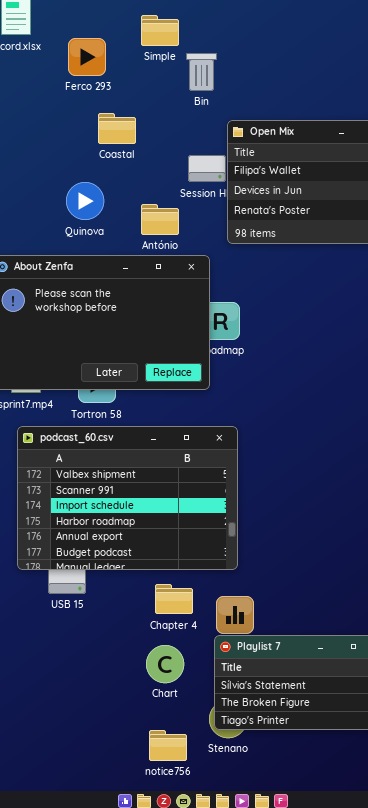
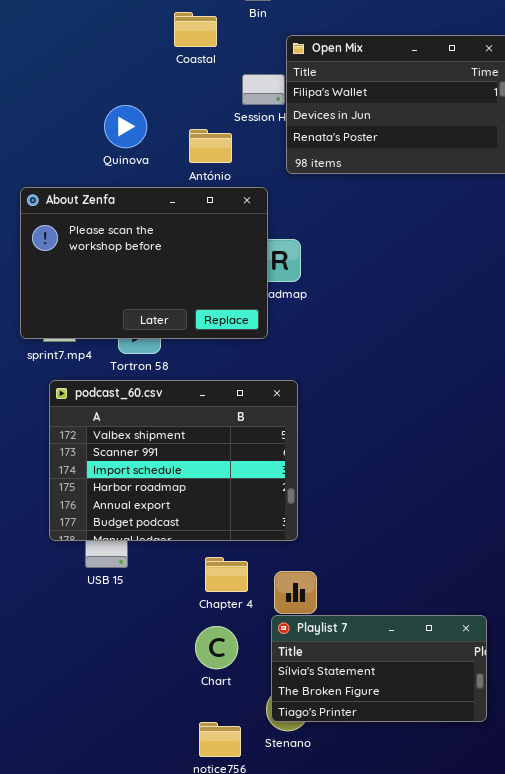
Coastal: [98,113,136,144] -> [174,12,217,47], moved

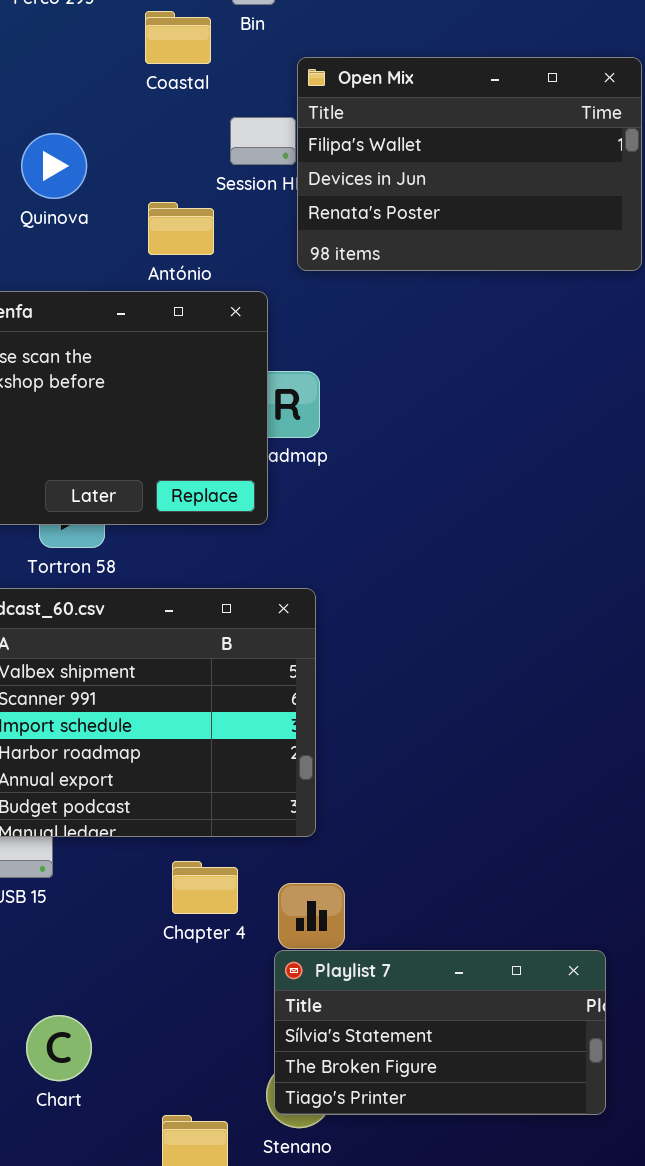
Coastal: [174,12,217,47] -> [145,11,211,64], moved
Quinova: [104,105,147,148] -> [21,133,87,199], moved
Chart: [195,626,238,669] -> [26,1015,92,1081], moved

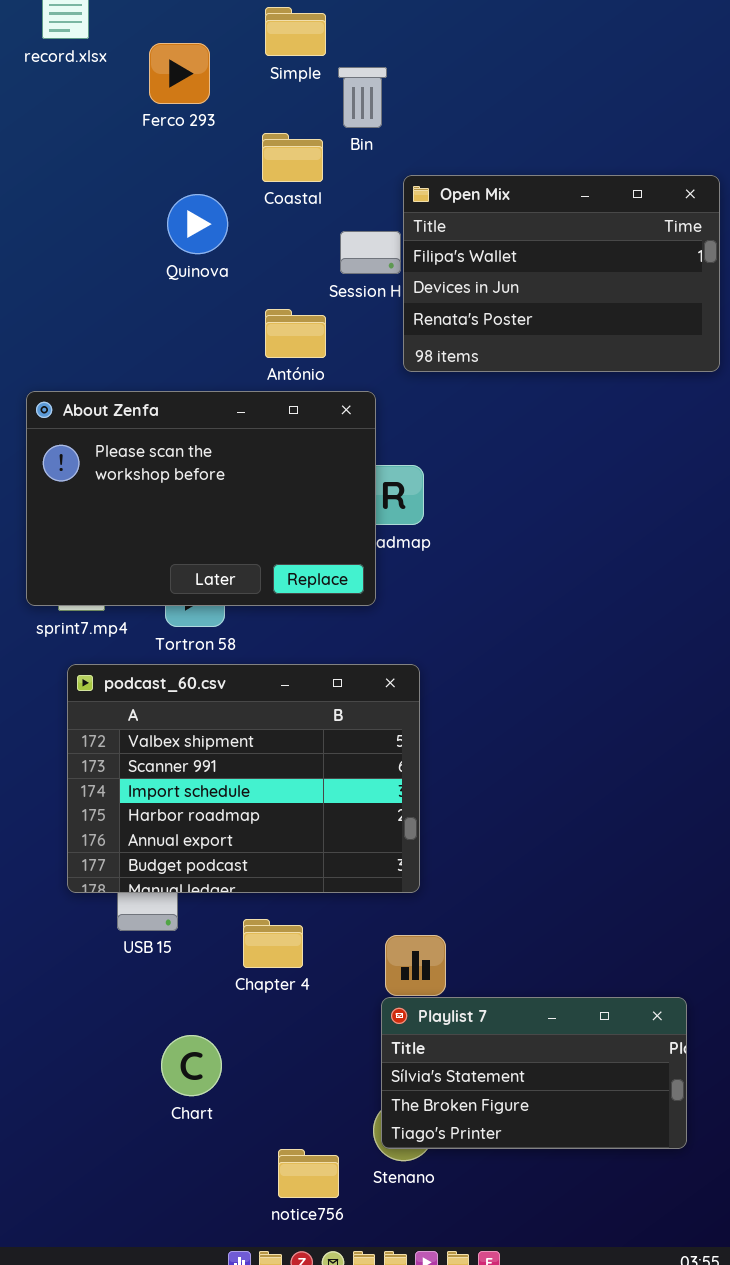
Quinova: [21,133,87,199] -> [167,194,228,254], moved
Chapter 4: [172,861,238,914] -> [243,919,303,968], moved
Chart: [26,1015,92,1081] -> [161,1035,222,1096], moved

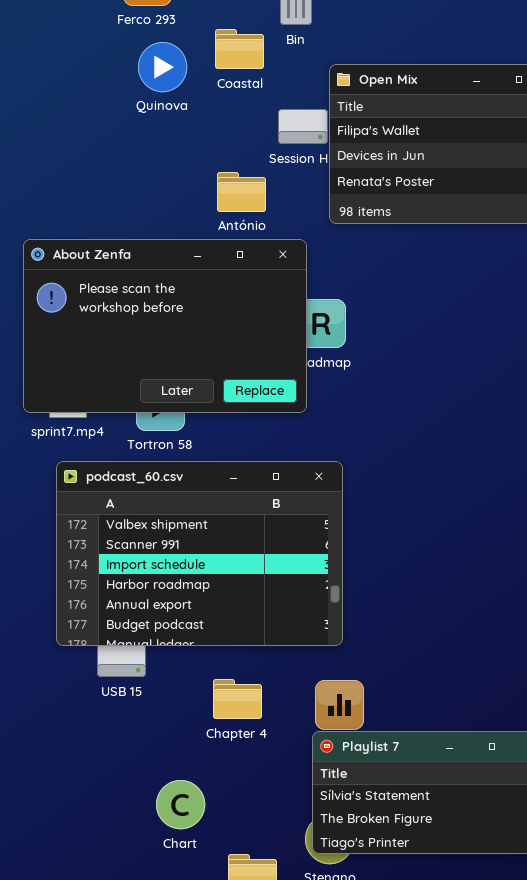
Quinova: [167,194,228,254] -> [138,42,187,92], moved
Chapter 4: [243,919,303,968] -> [213,679,262,719], moved
Chart: [161,1035,222,1096] -> [156,780,205,829], moved

